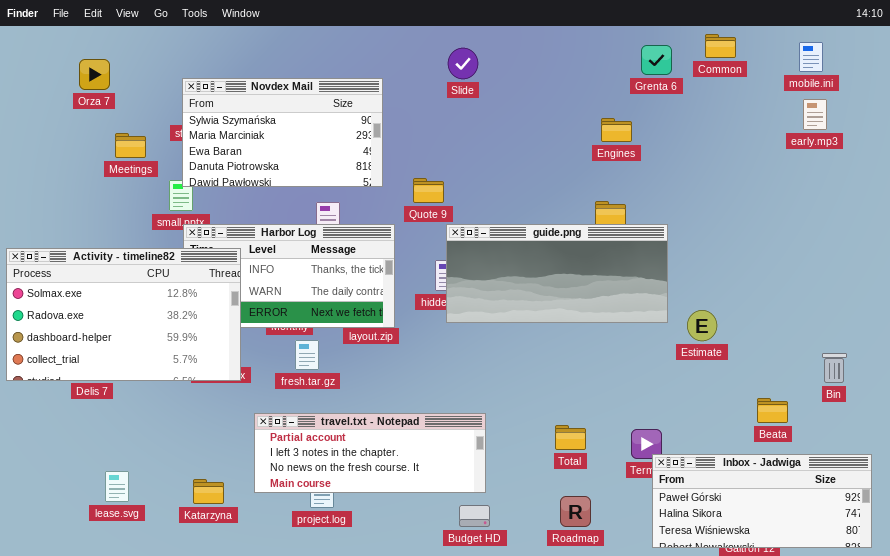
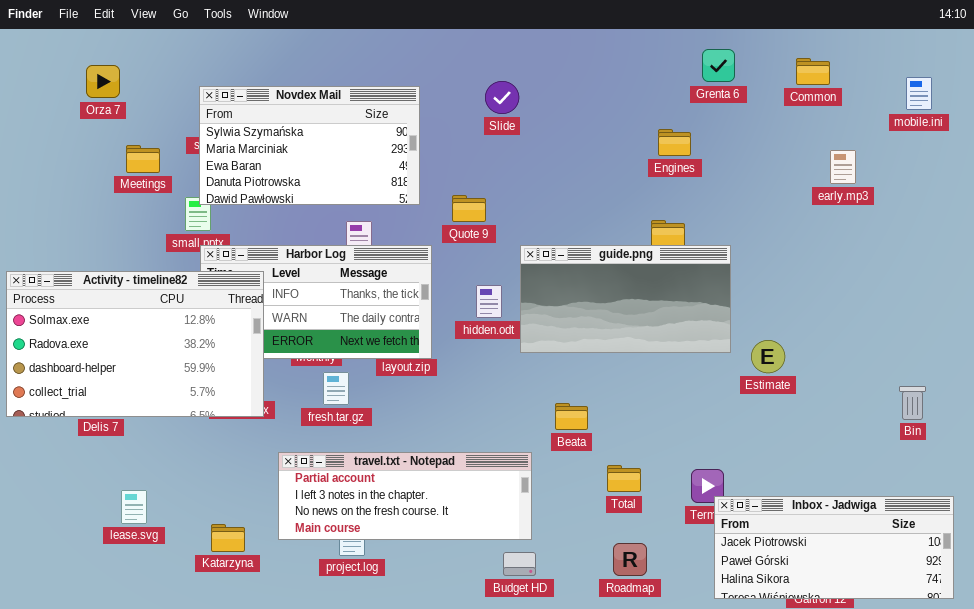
Common: [705,34,736,58] -> [796,58,830,85], moved
mobile.ini: [799,42,823,72] -> [906,77,932,110], moved
Slide: [448,48,478,79] -> [485,81,519,114], moved
early.mp3: [803,99,827,130] -> [830,150,856,184], moved
guide.png: [446,224,668,323] -> [520,245,731,353], resized
Beata: [757,398,788,423] -> [555,403,588,430], moved
Inbox - Jadwiga: [652,454,872,548] -> [714,496,954,599], scrolled up 1 row
lease.svg: [105,471,129,502] -> [121,490,147,524], moved

